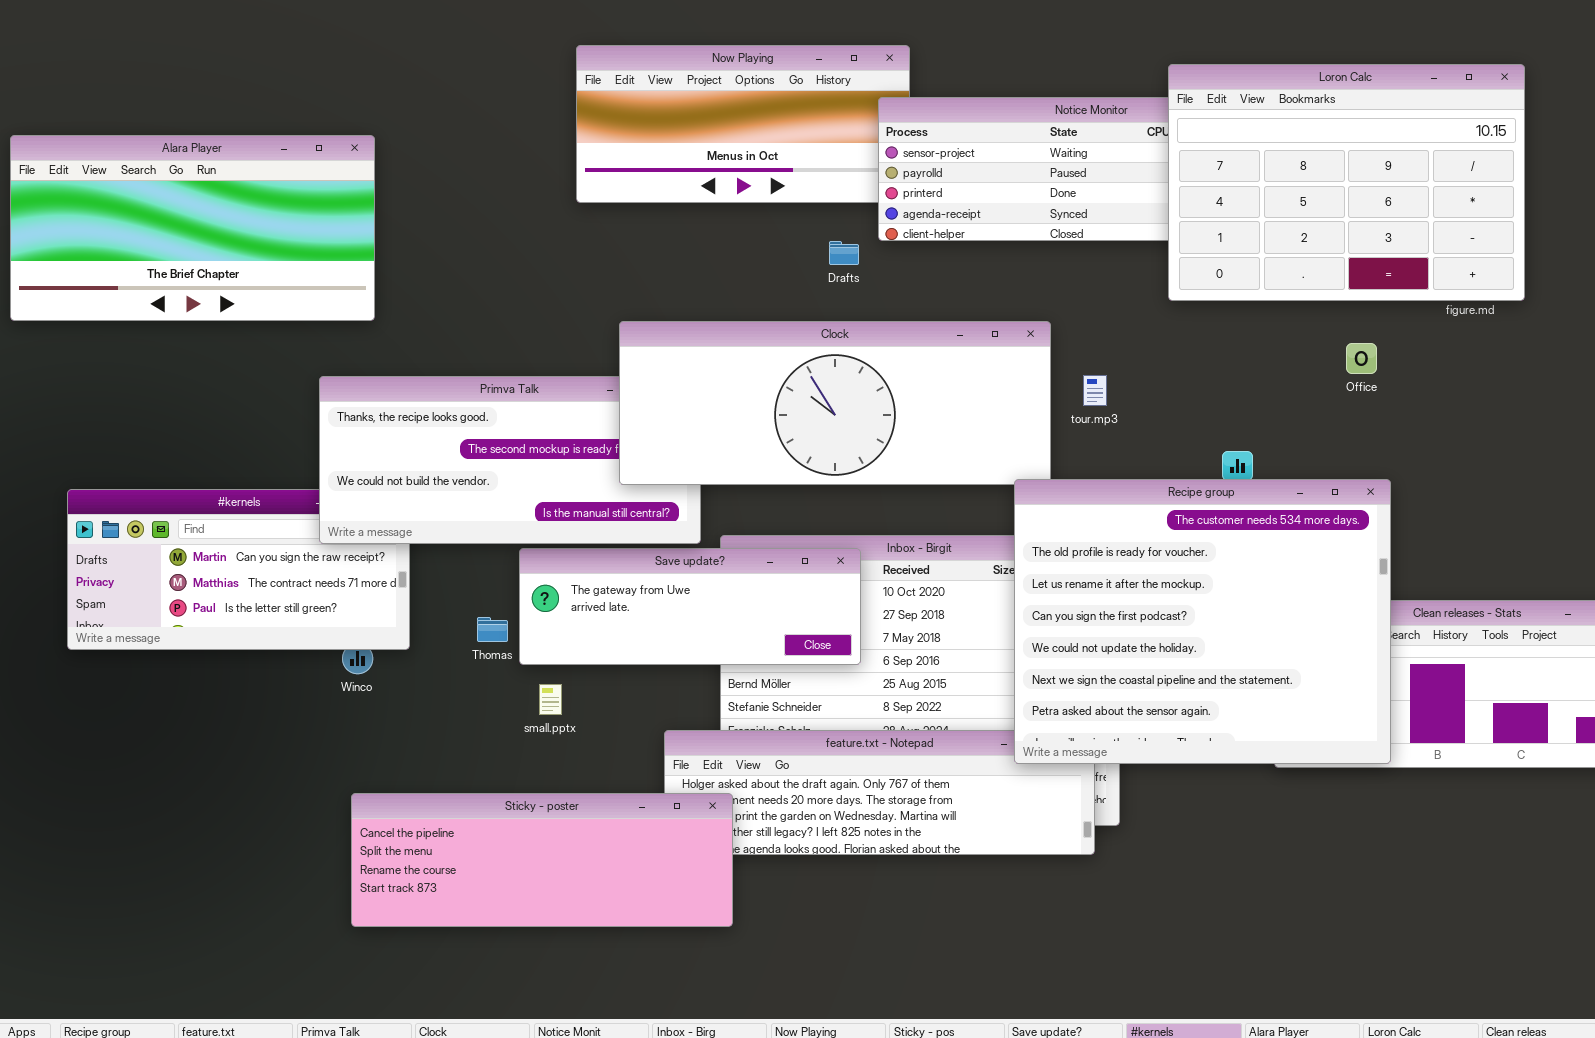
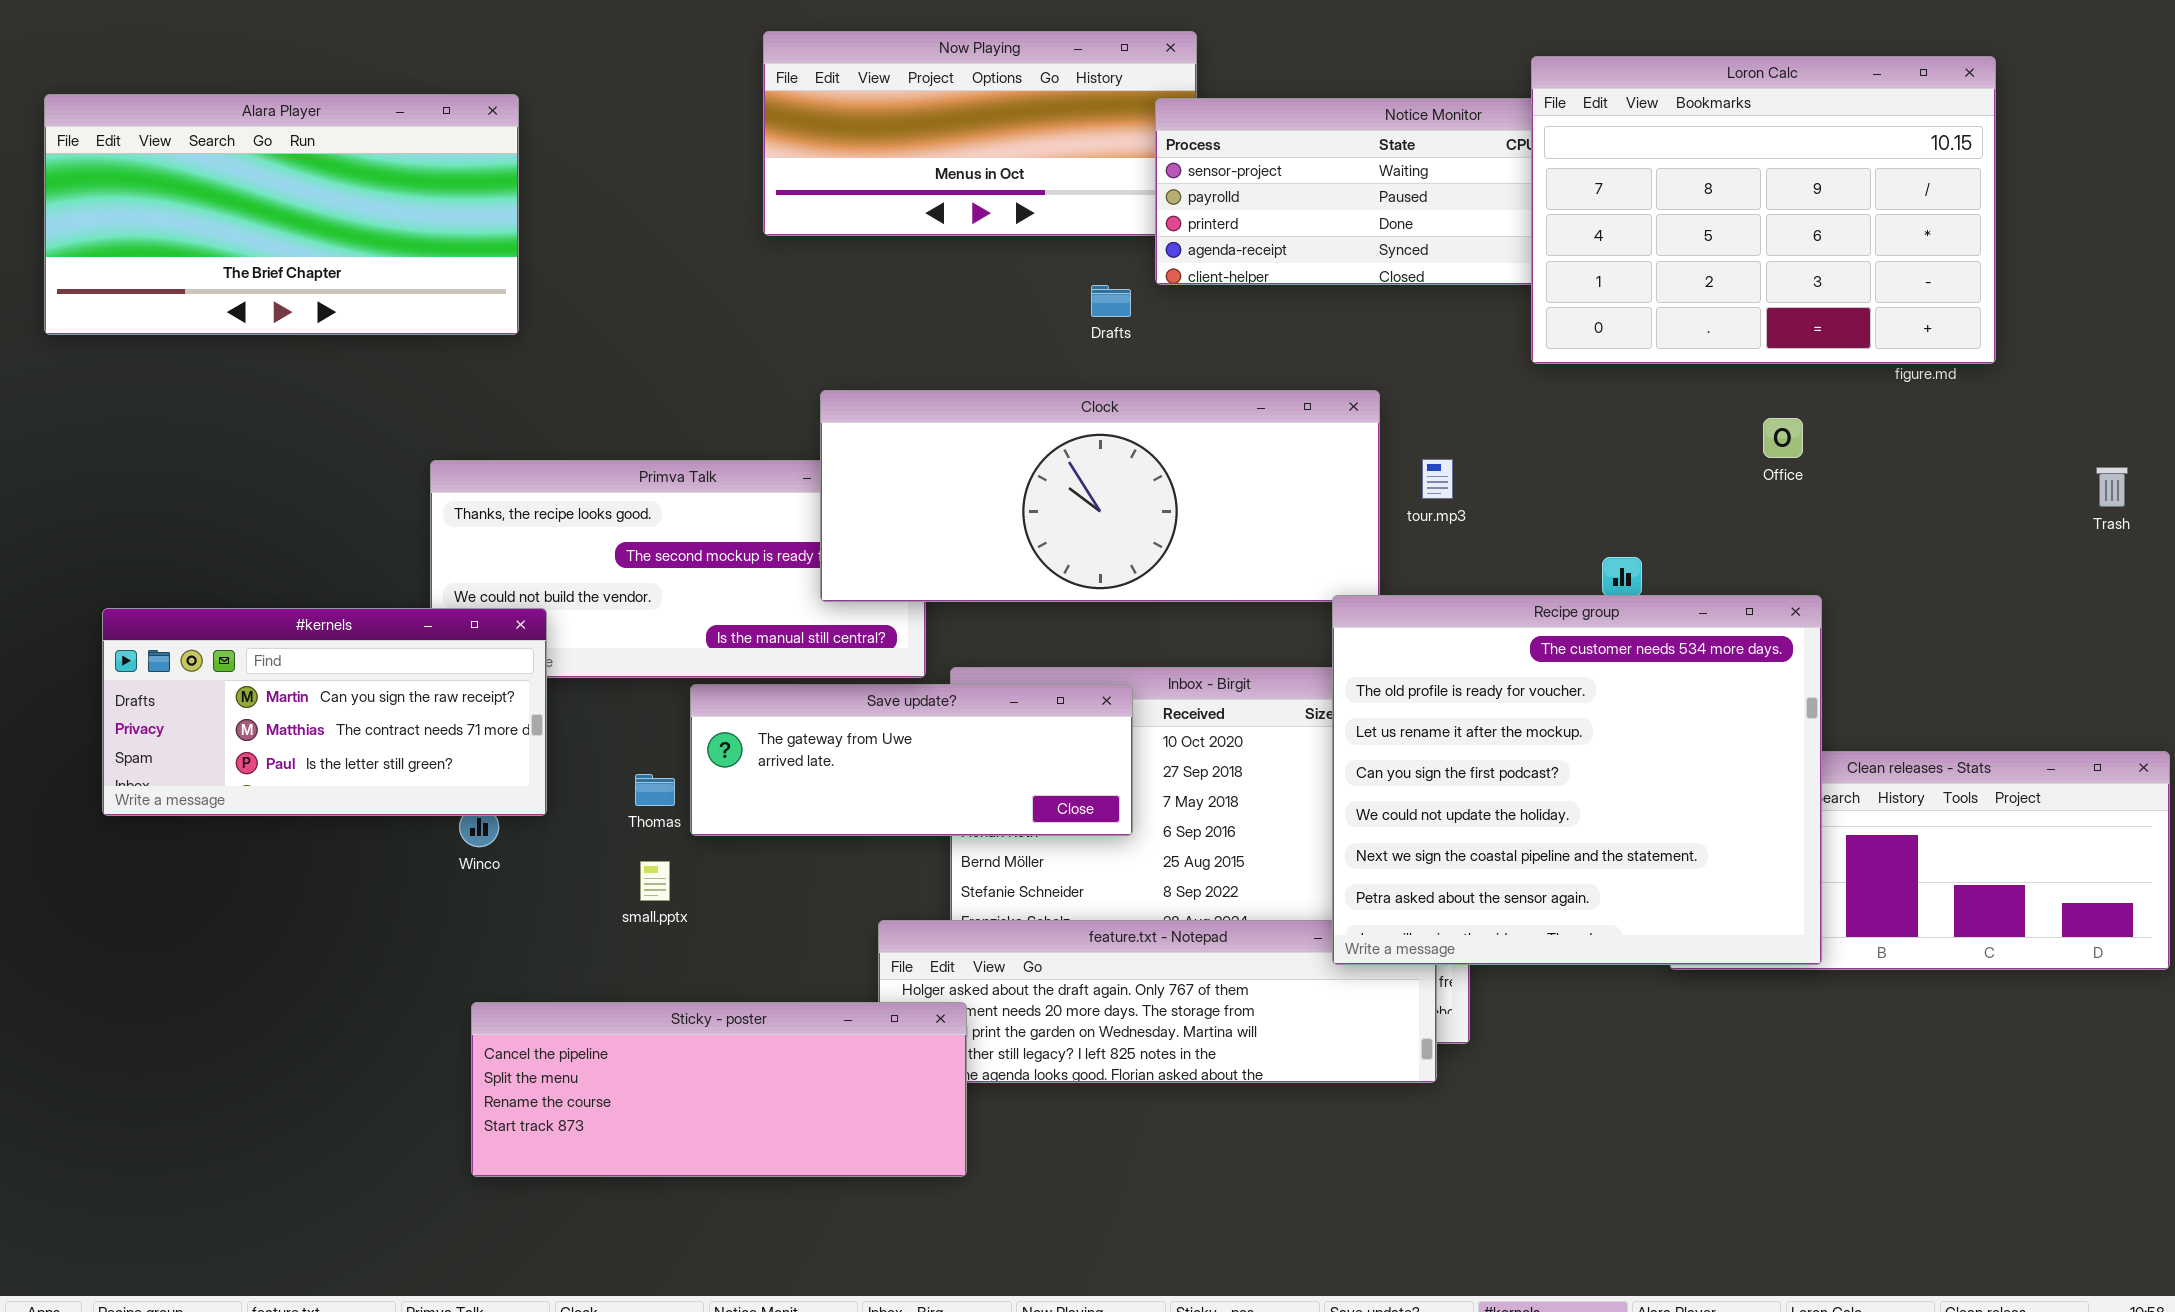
Alara Player: [10,135,375,321] -> [44,94,519,335], moved
#kernels: [67,489,410,650] -> [102,608,547,816], raised
small.pptx: [539,684,562,715] -> [640,861,670,901], moved

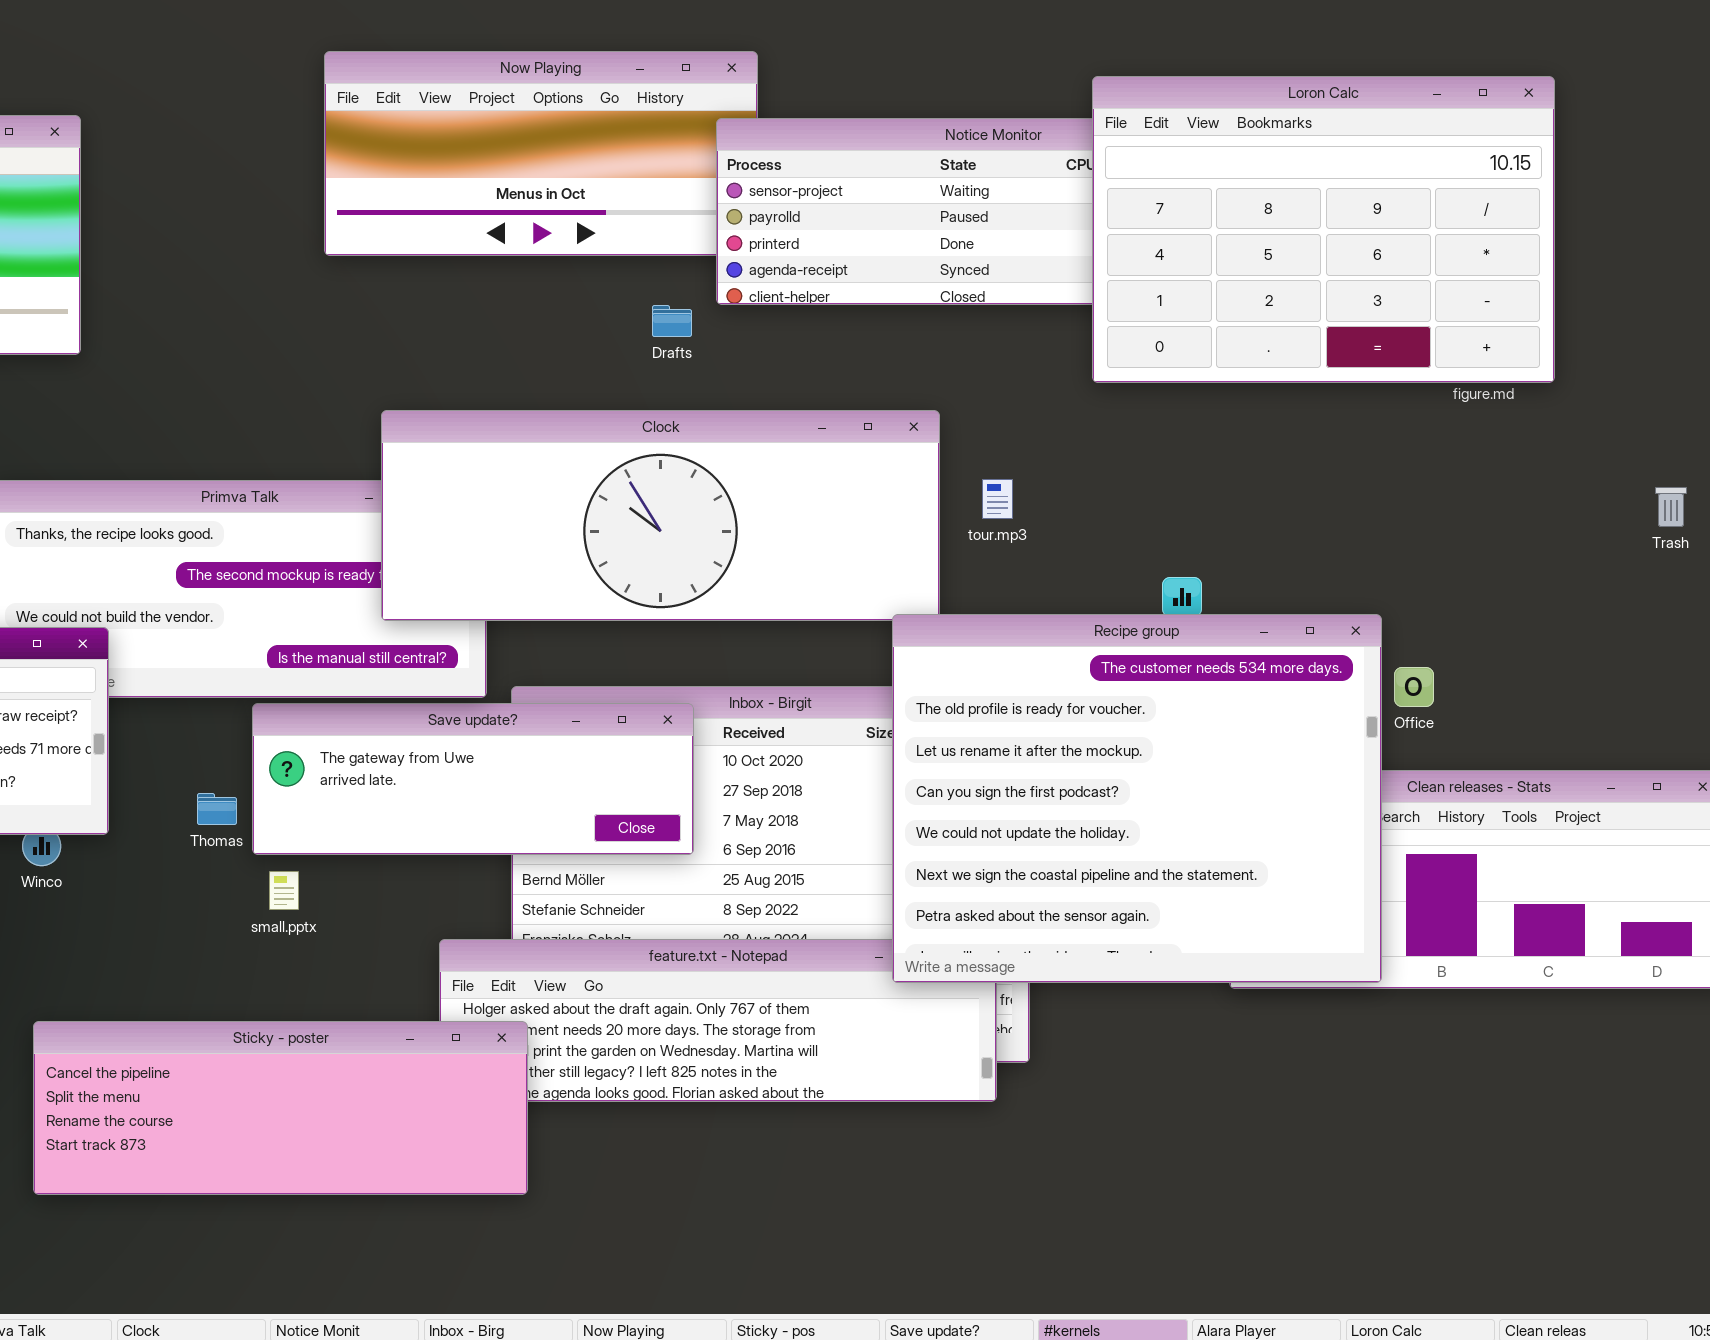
Office: [1763,418,1803,458] -> [1394,667,1434,707], moved
small.pptx: [640,861,670,901] -> [269,871,299,910], moved

